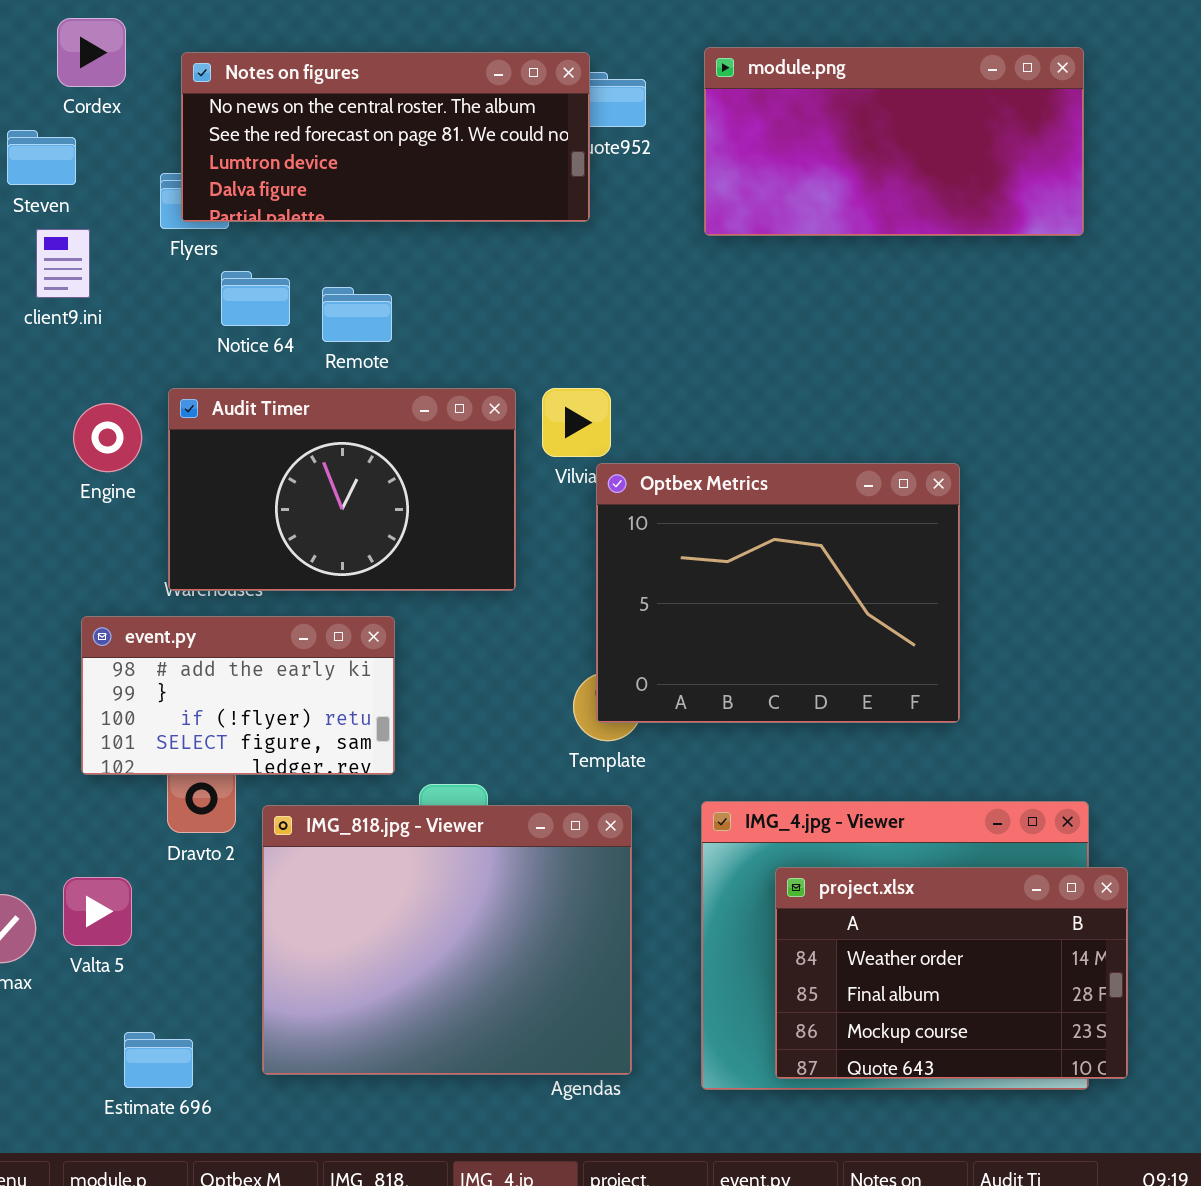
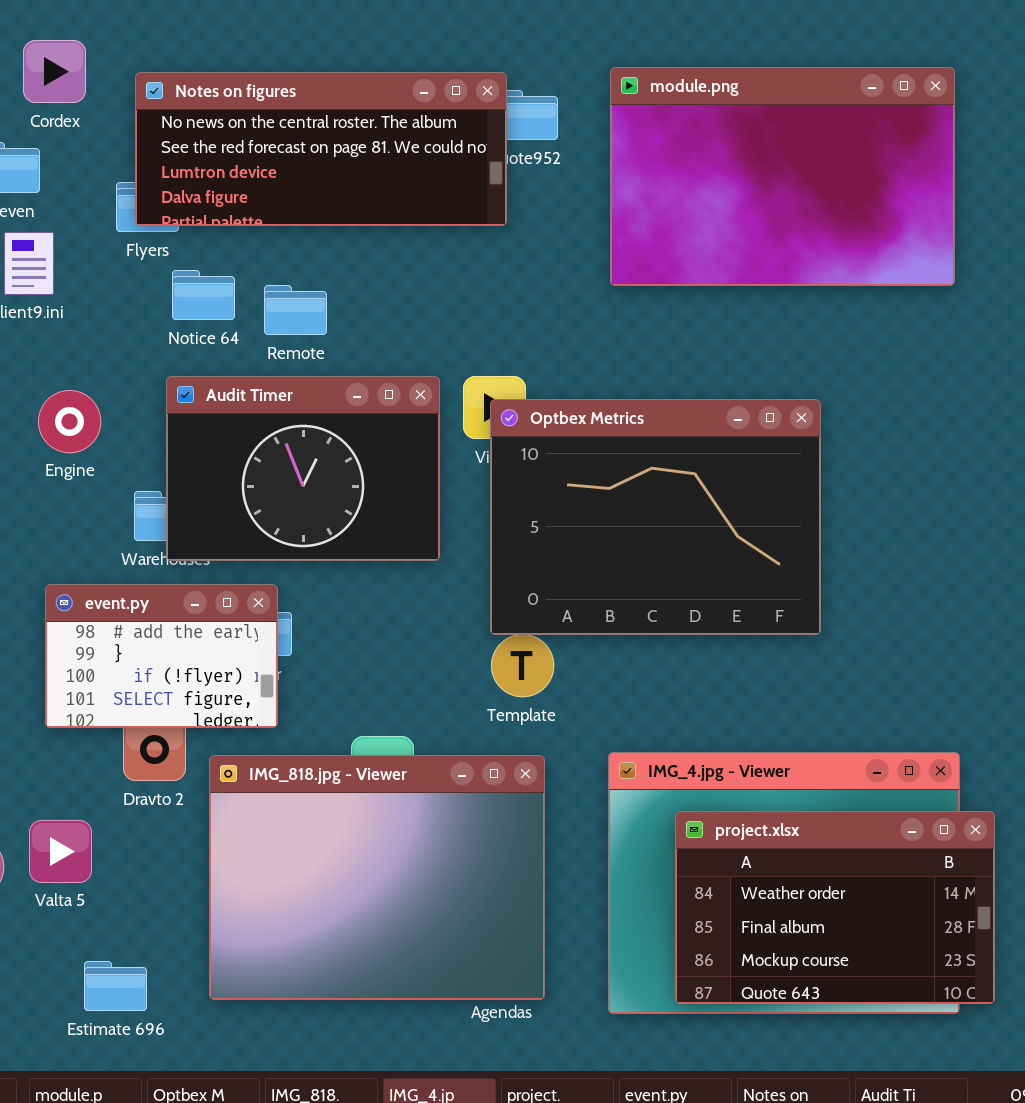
module.png: [704,47,1084,236] -> [610,67,955,286], resized
Audit Timer: [168,388,516,591] -> [166,376,440,561], resized
Optbex Metrics: [596,463,960,723] -> [490,399,821,635], moved
event.py: [81,616,395,775] -> [45,584,278,728], resized

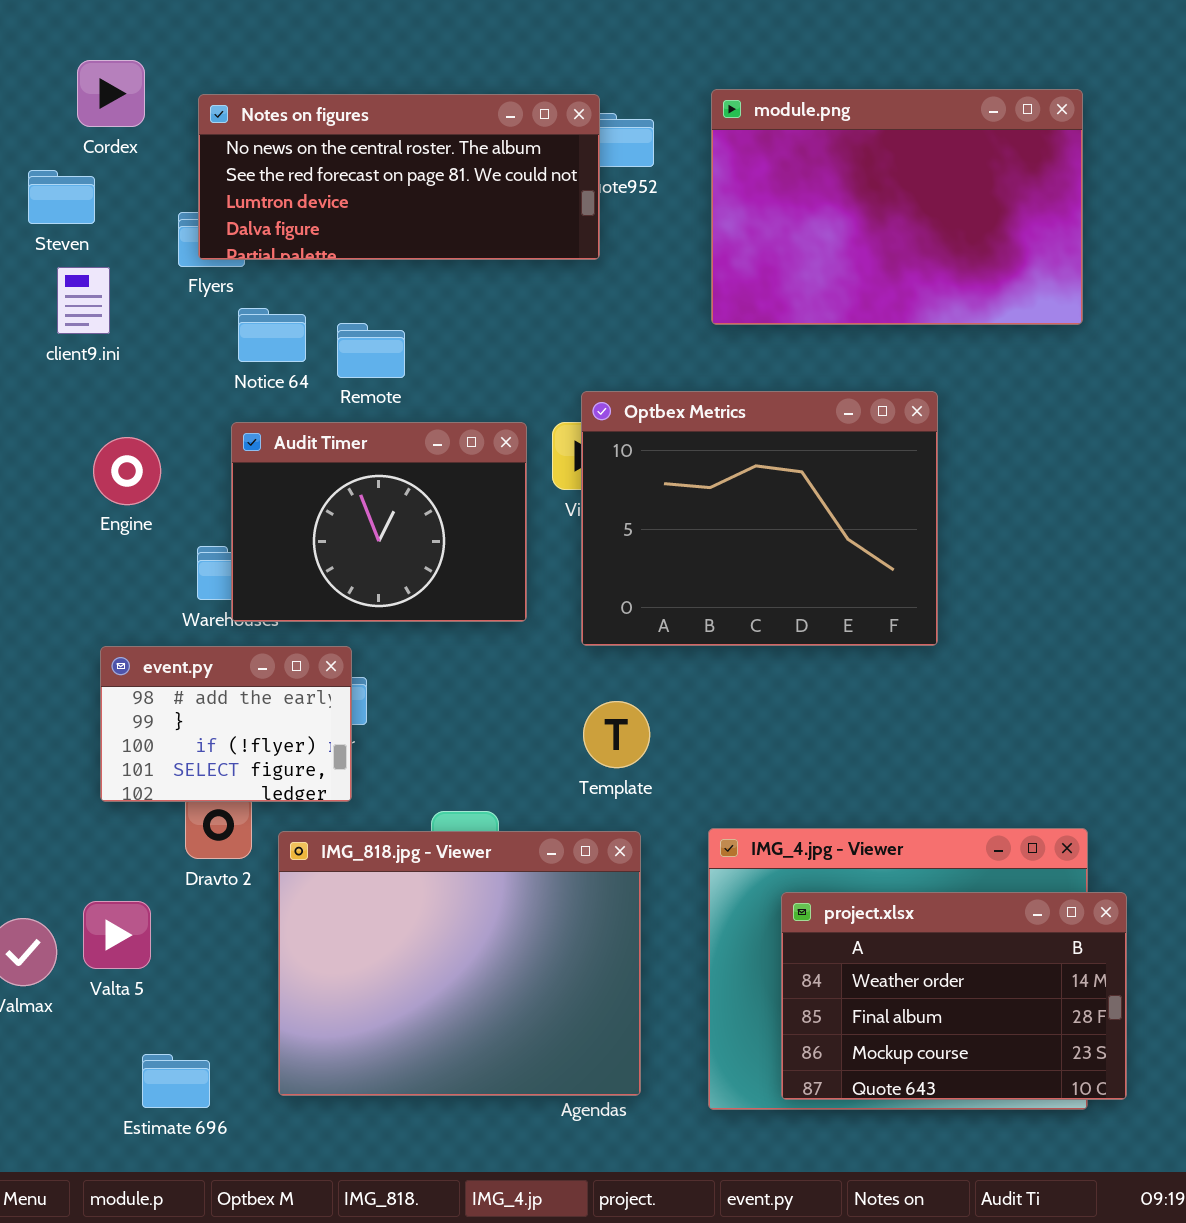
Optbex Metrics: [490,399,821,635] -> [581,391,938,646], moved

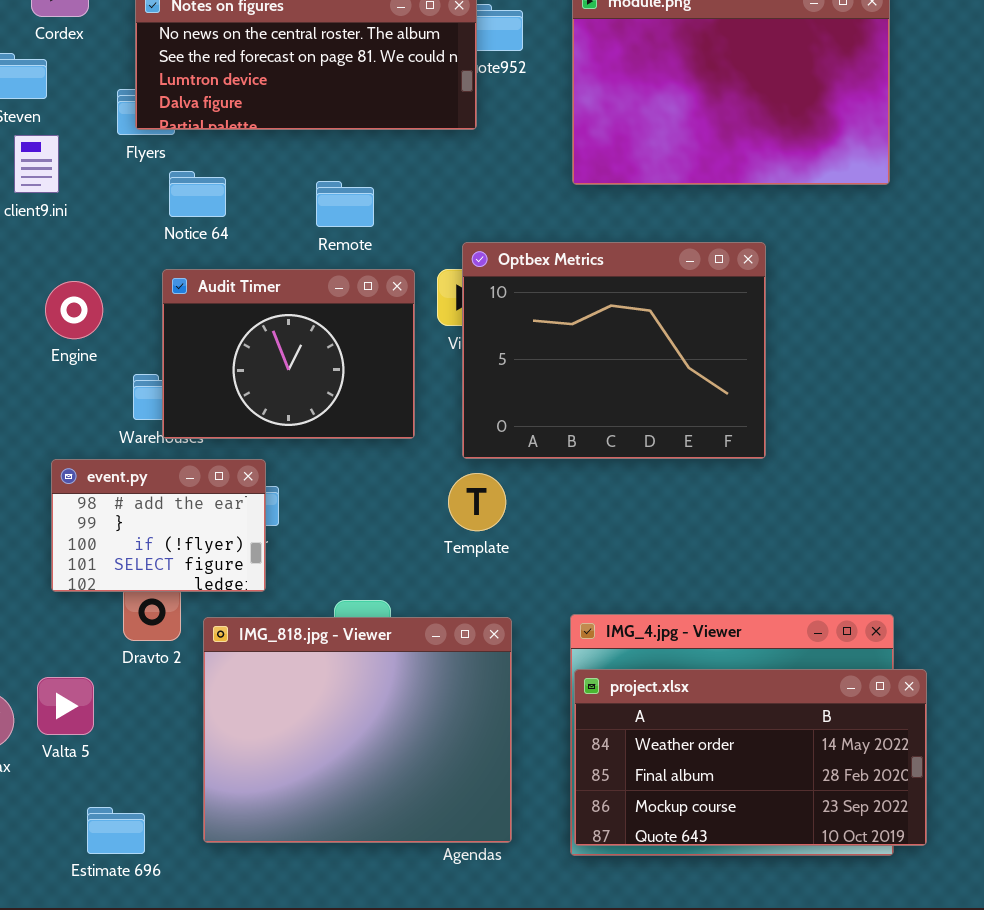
Remote: [337,323,405,378] -> [316,181,374,227], moved
Template: [583,701,650,768] -> [448,473,506,531], moved
project.xlsx: [781,892,1127,1100] -> [574,669,927,846], resized

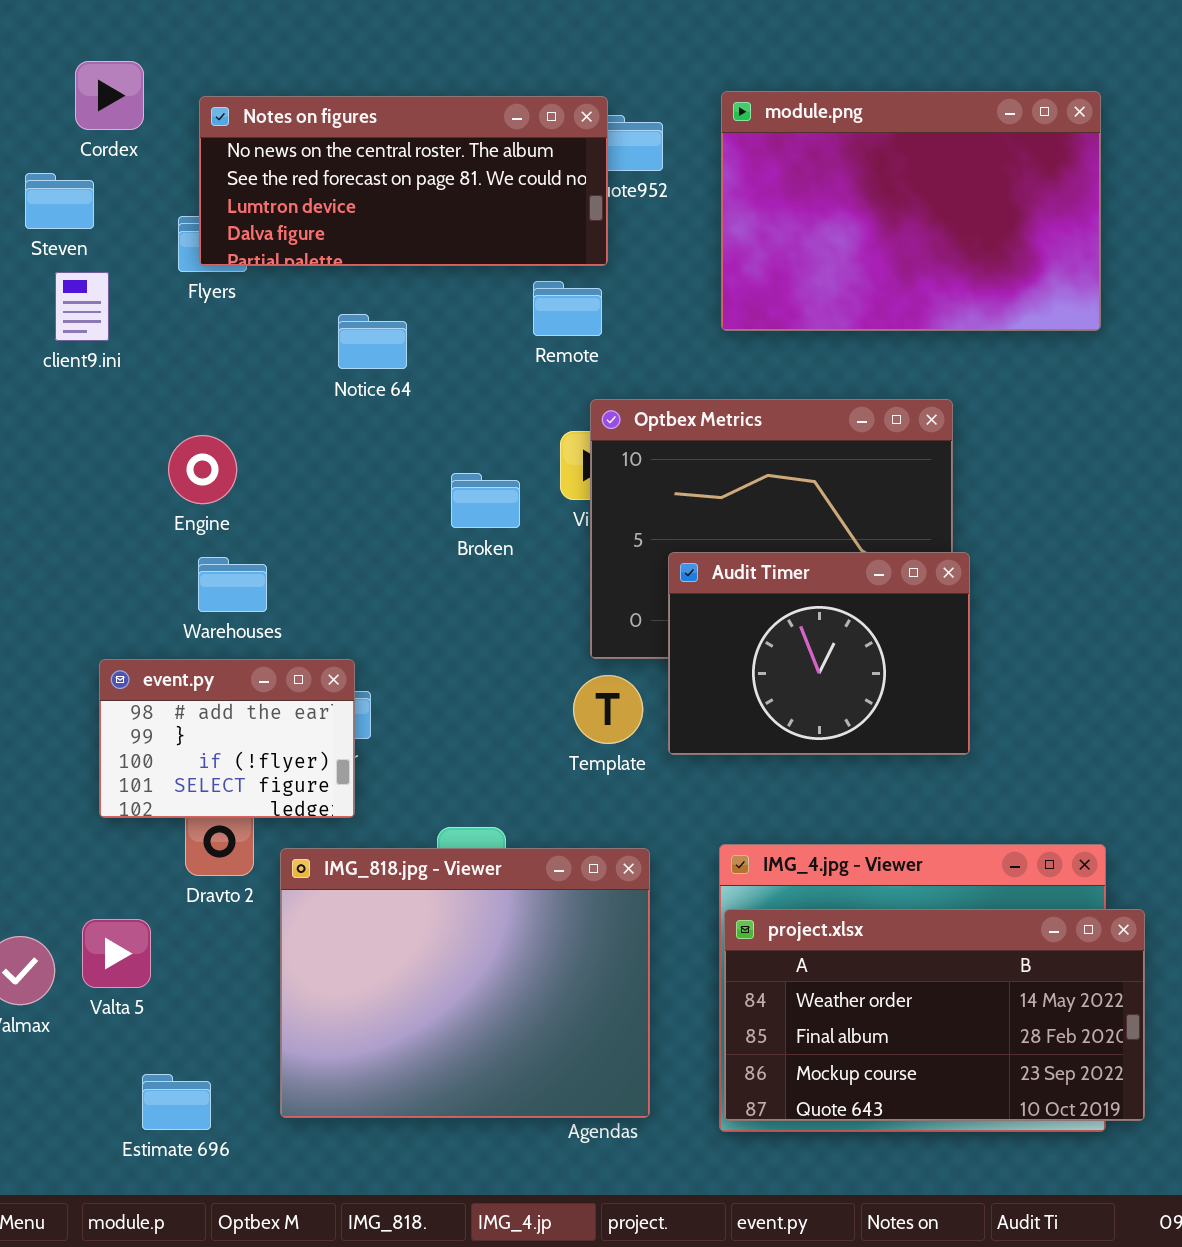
Notice 64: [169,171,226,217] -> [338,314,407,369], moved
Remote: [316,181,374,227] -> [533,281,602,336], moved
Audit Timer: [162,269,415,439] -> [668,552,970,755], moved
Engine: [45,281,103,339] -> [168,435,237,504], moved

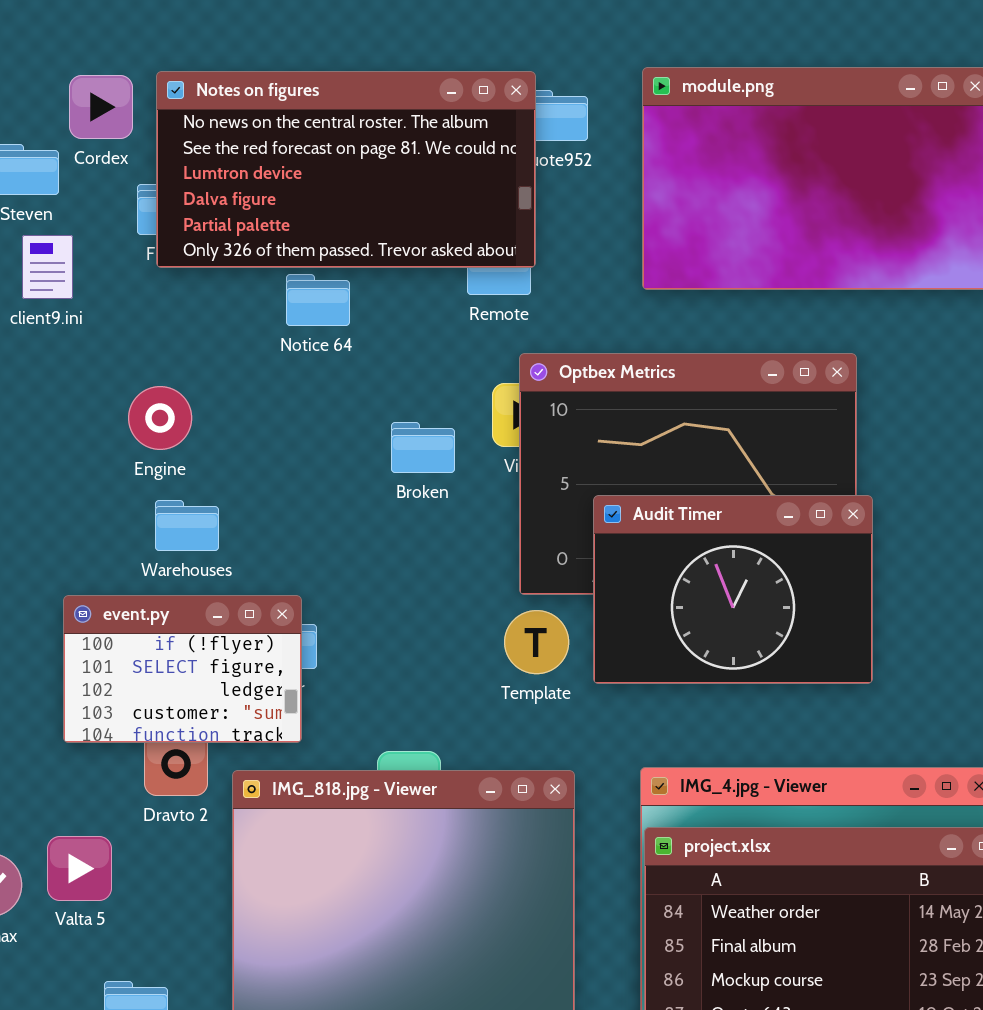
Cordex: [75,61,144,130] -> [69,75,133,139], moved
Notes on figures: [199,96,608,266] -> [156,71,536,268], resized
event.py: [99,659,355,818] -> [63,595,302,743], scrolled down 2 rows

